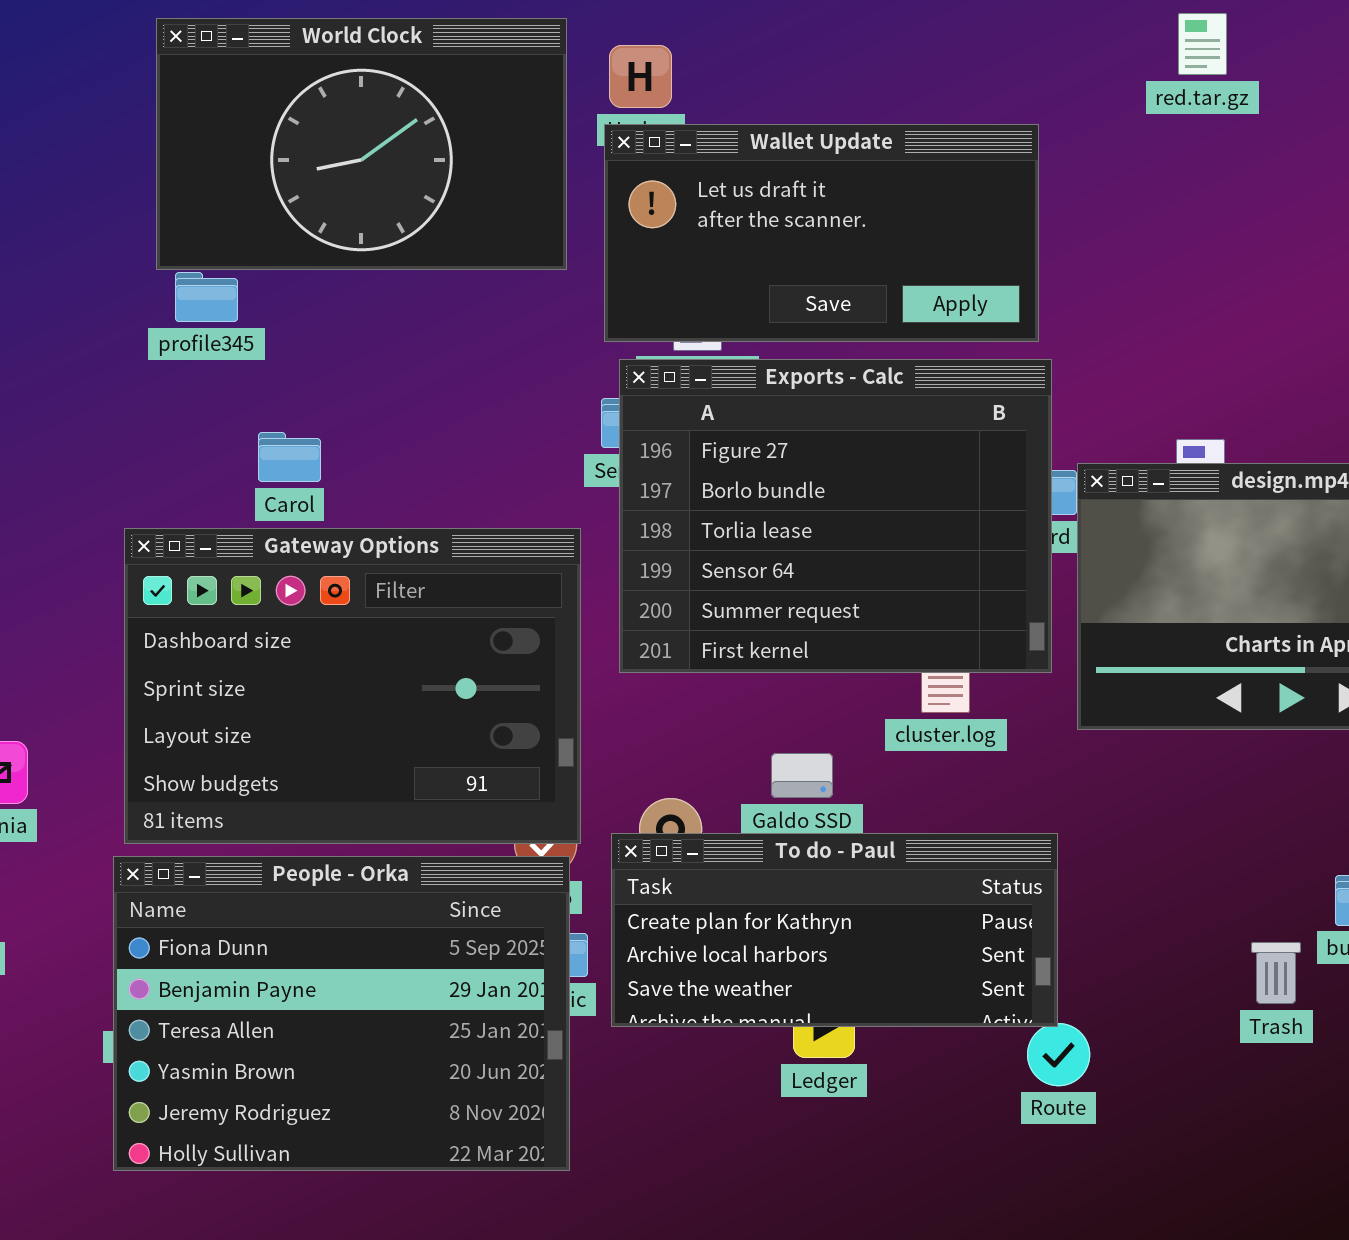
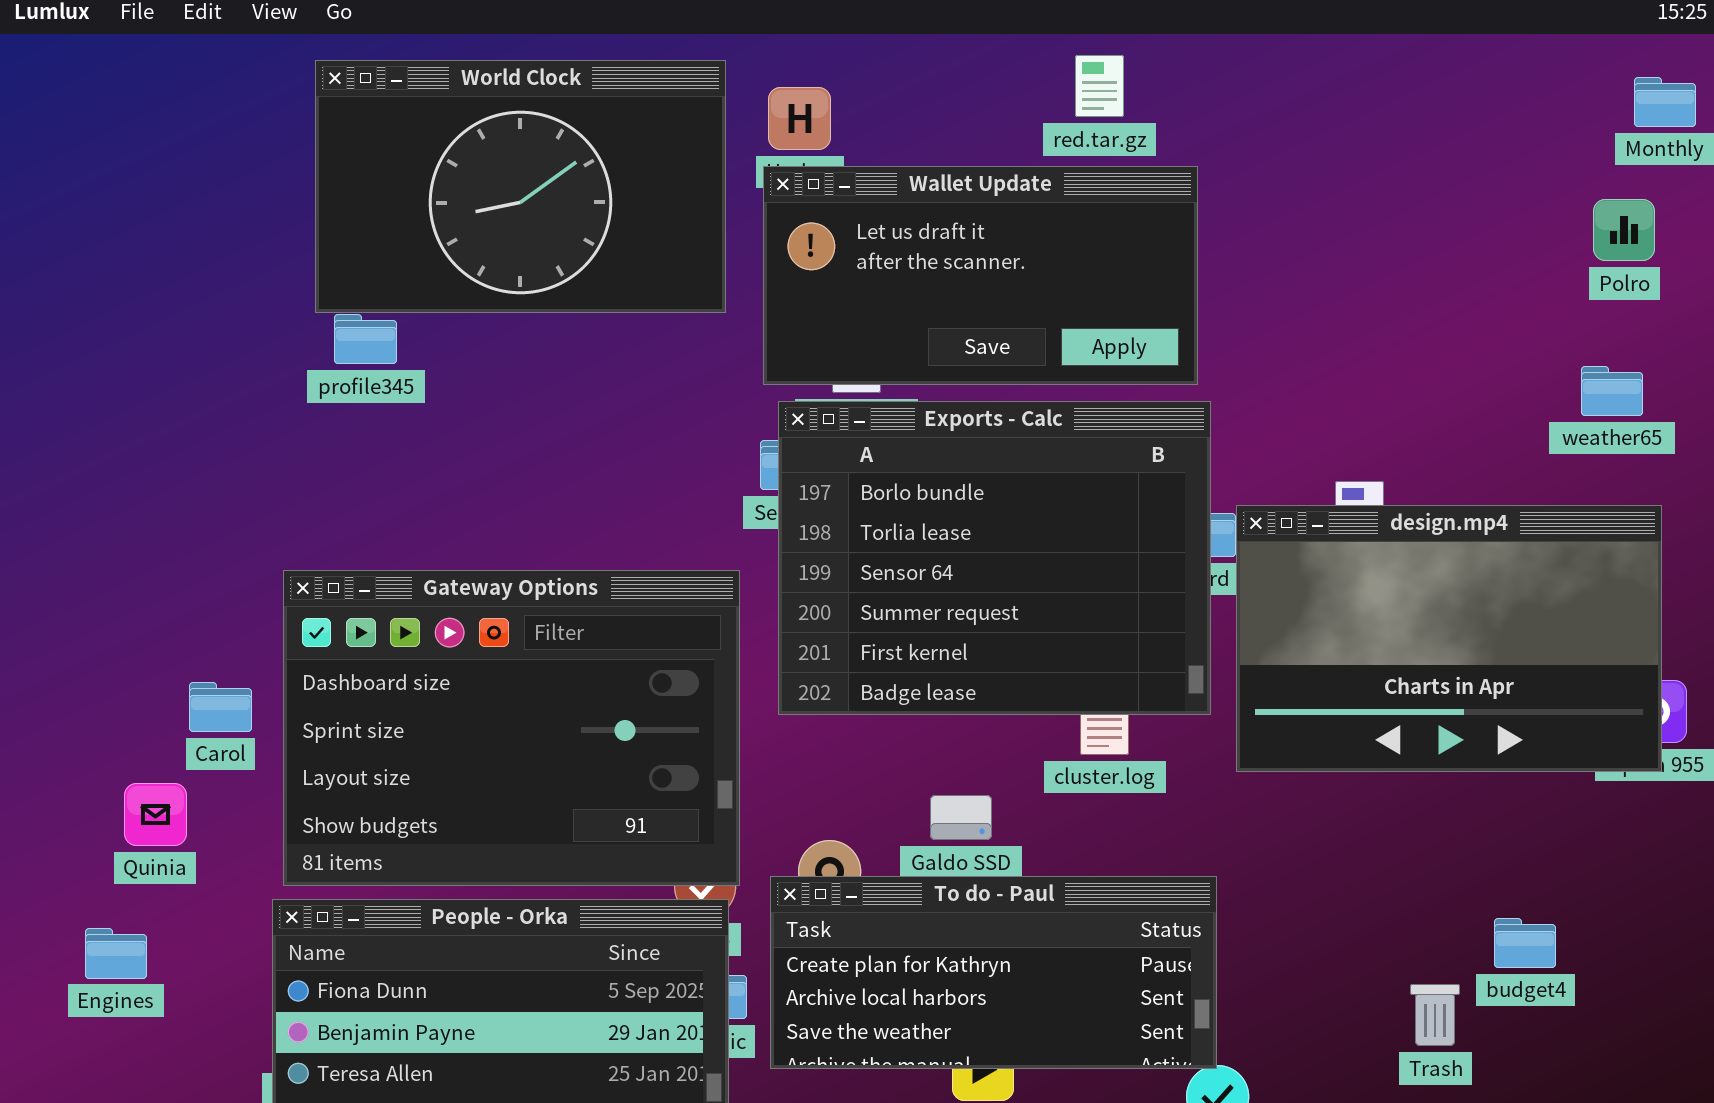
red.tar.gz: [1178,13,1227,75] -> [1075,55,1124,117], moved
Exports - Calc: [619,359,1052,673] -> [778,401,1211,715], scrolled down 1 row
Carol: [258,432,321,482] -> [189,682,252,732], moved

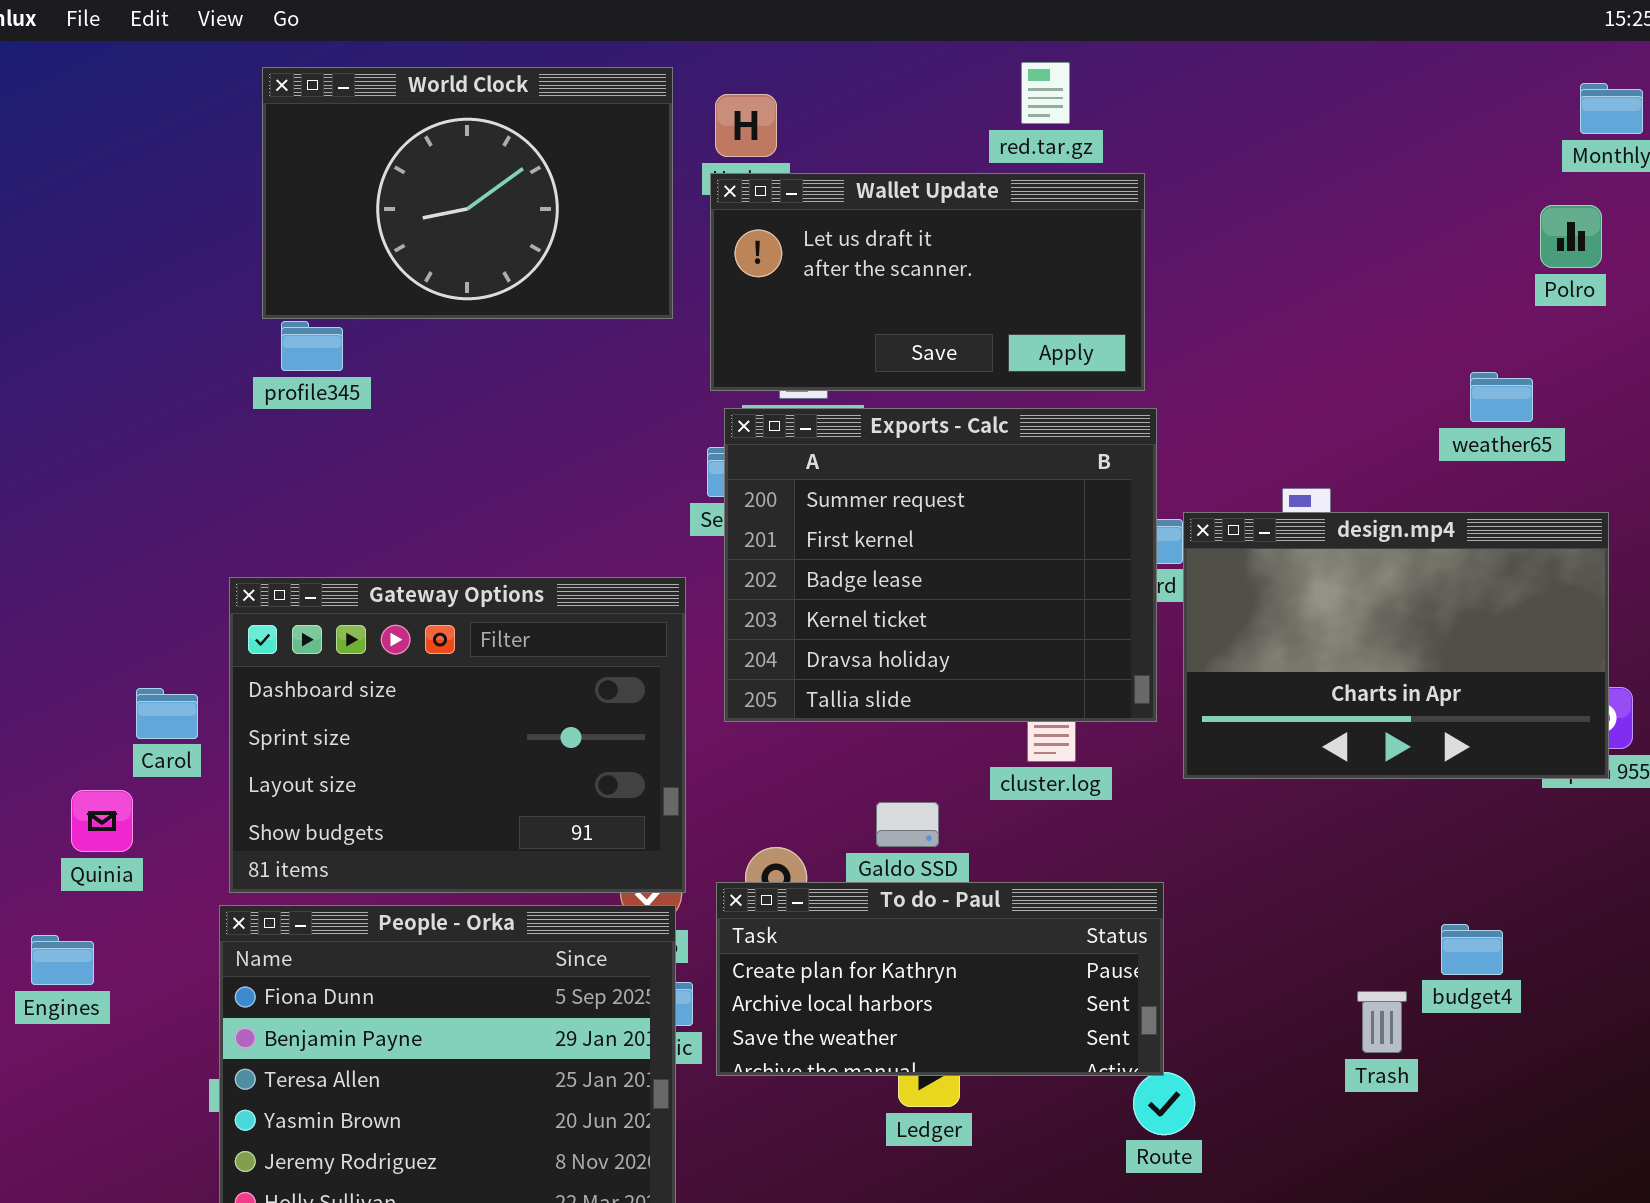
weather65: [1581,366,1643,416] -> [1470,372,1533,422], moved
Exports - Calc: [778,401,1211,715] -> [724,408,1157,722], scrolled down 3 rows

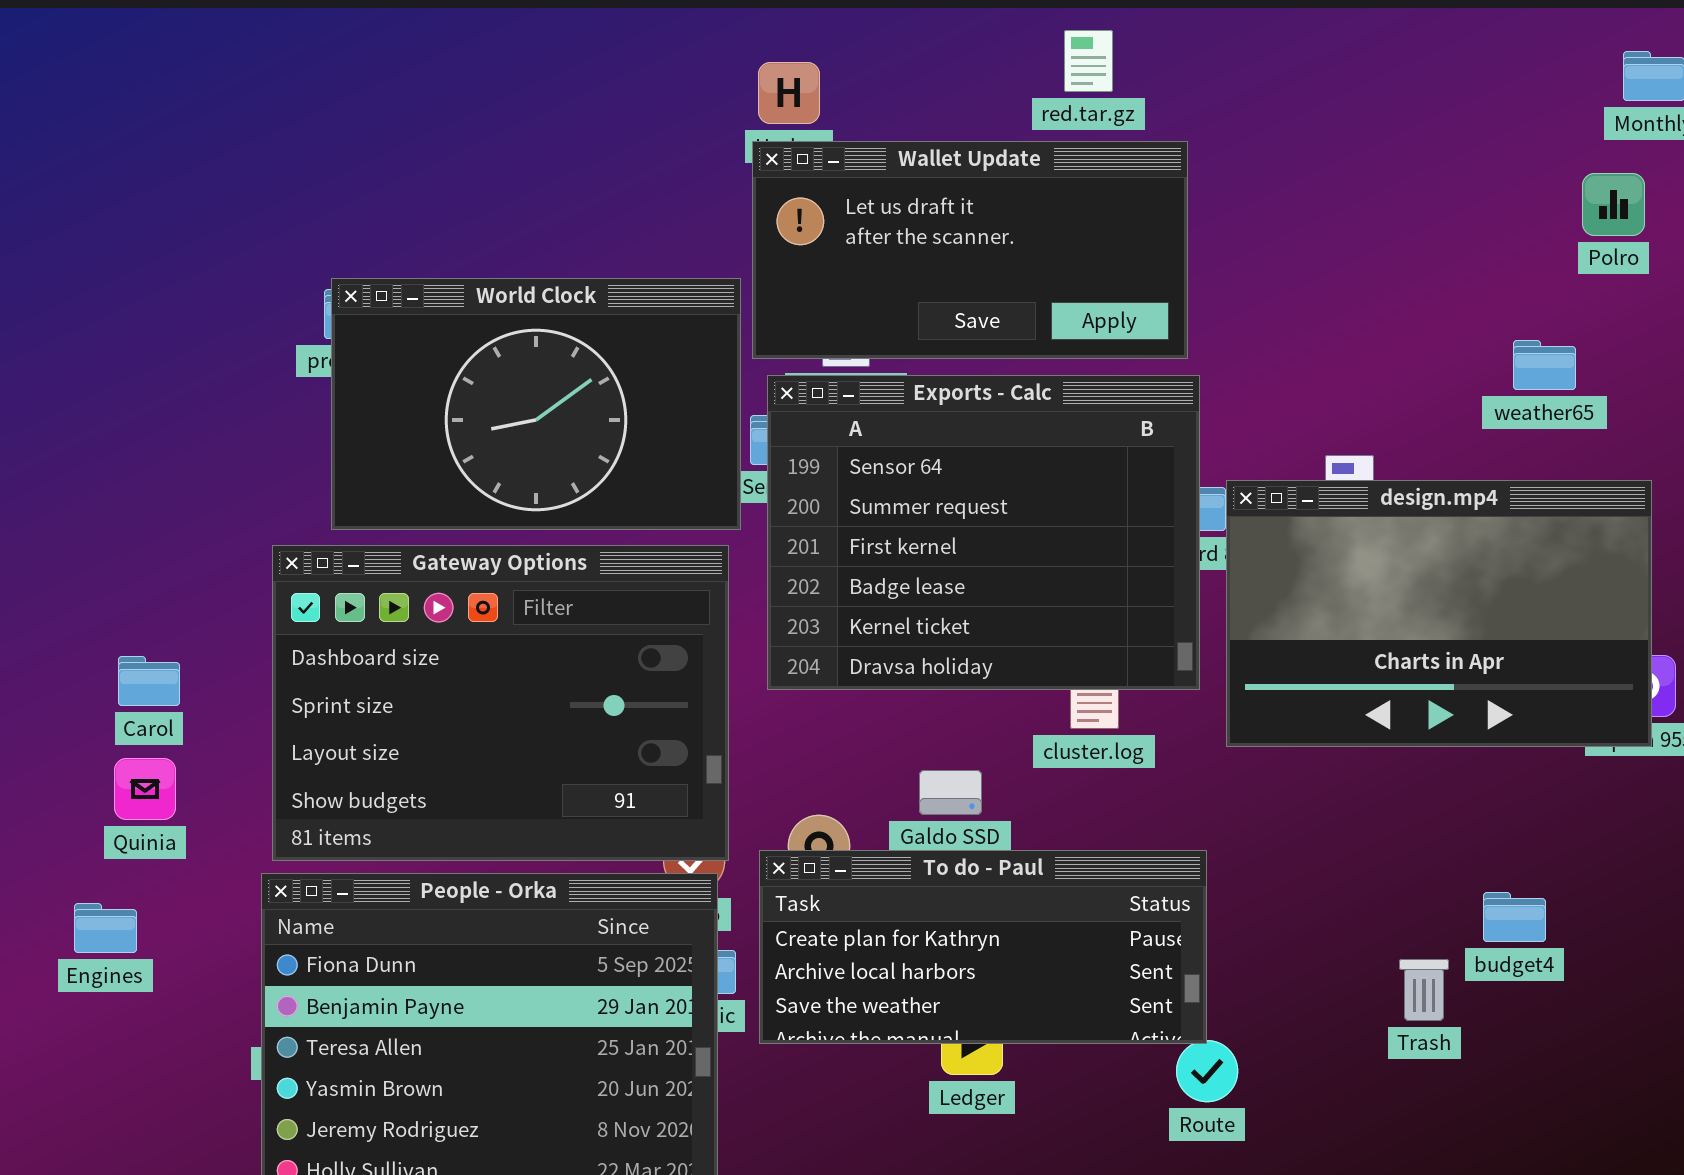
World Clock: [262,67,673,319] -> [331,278,741,530], moved
Exports - Calc: [724,408,1157,722] -> [767,375,1200,690], scrolled up 1 row
Carol: [136,688,198,739] -> [118,656,180,706], moved

